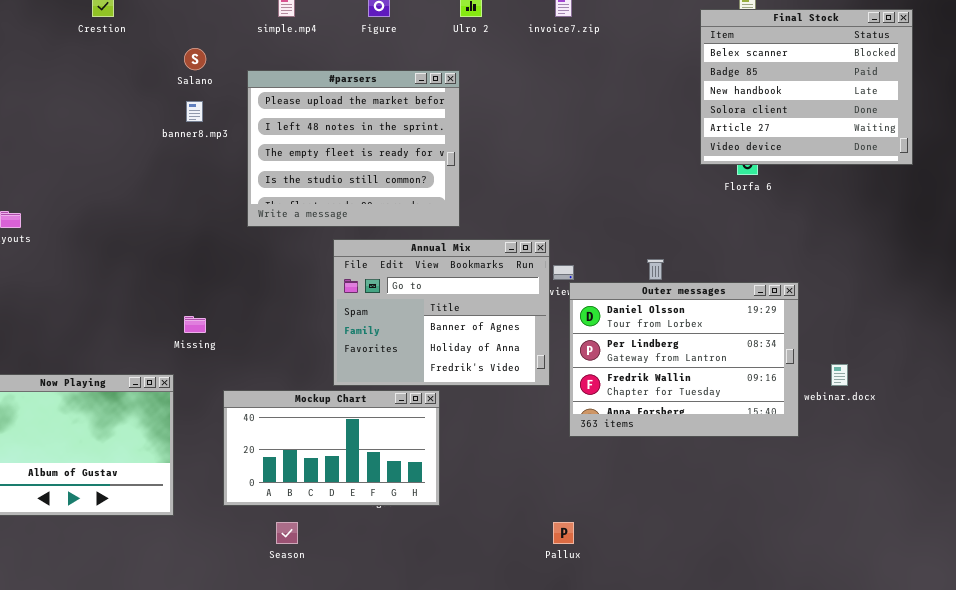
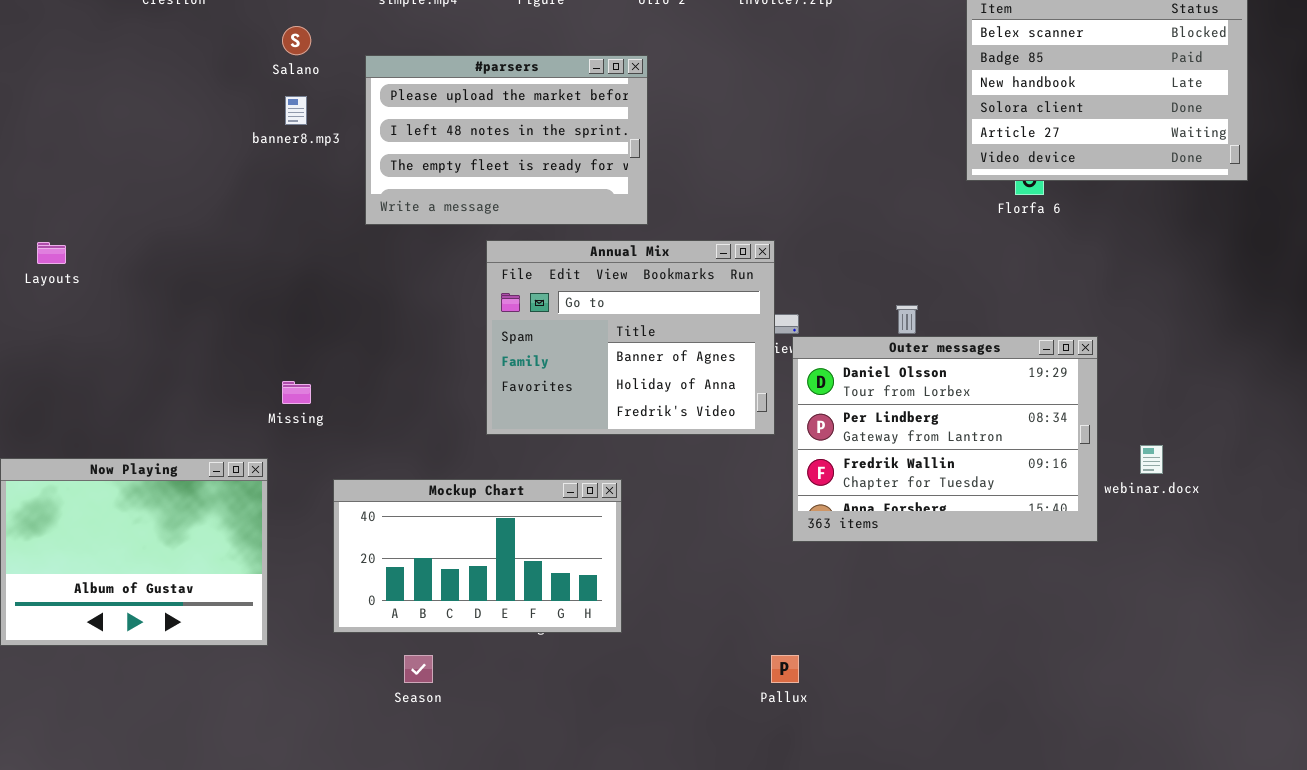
#parsers: [247,70,460,227] -> [365,55,648,225], resized
Annual Mix: [333,239,550,386] -> [486,240,775,435], moved

